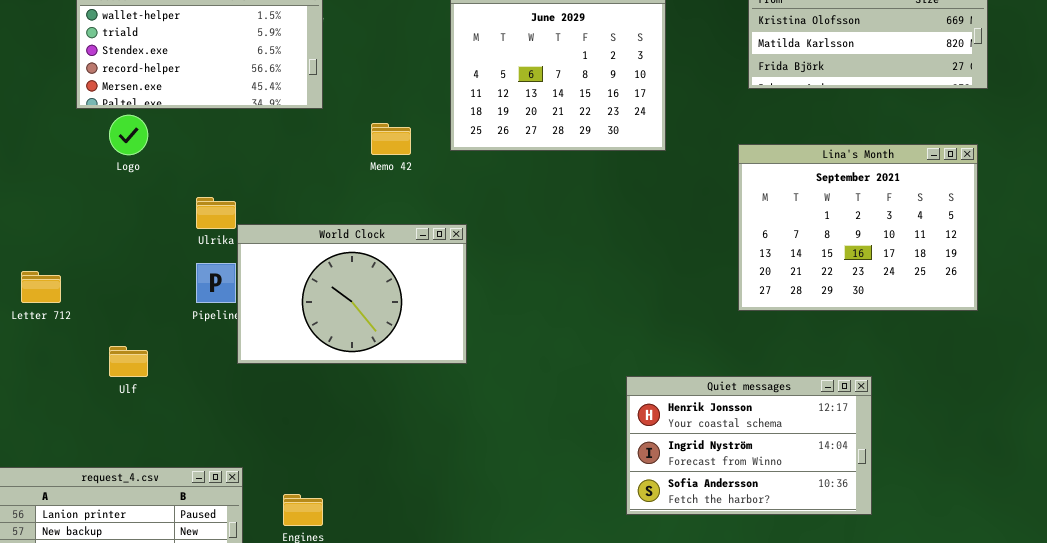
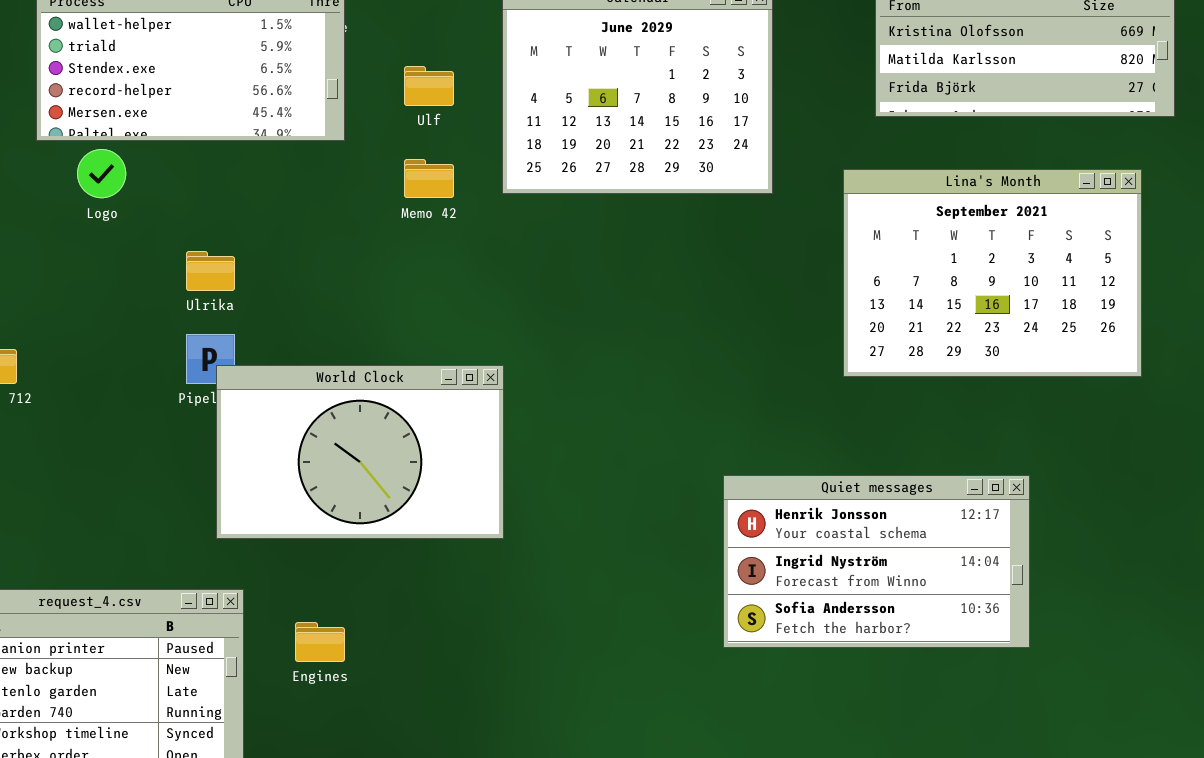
Lina's Month: [738,144,978,311] -> [843,169,1142,377], moved
World Clock: [237,224,467,364] -> [216,365,504,539], moved
Ulf: [109,346,148,377] -> [404,66,454,106], moved

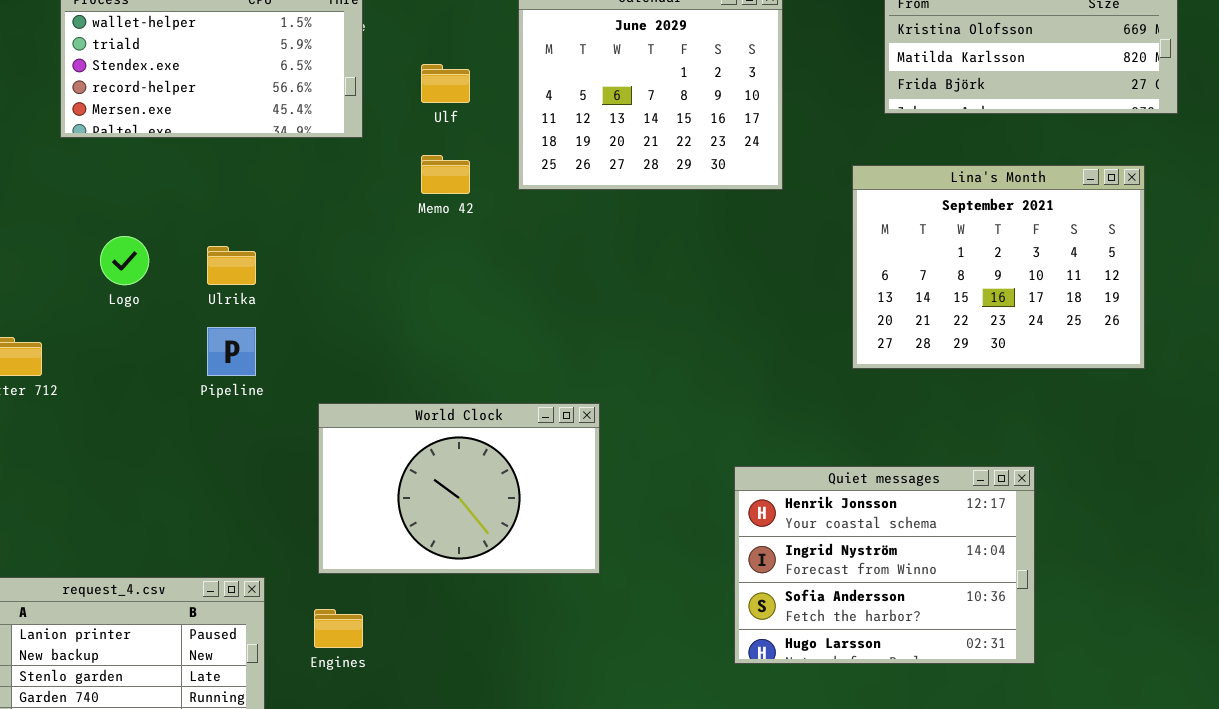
Logo: [77,149,126,198] -> [100,236,149,285], moved
World Clock: [216,365,504,539] -> [318,403,600,574], moved
Quiet messages: [723,475,1030,648] -> [734,466,1035,664], resized

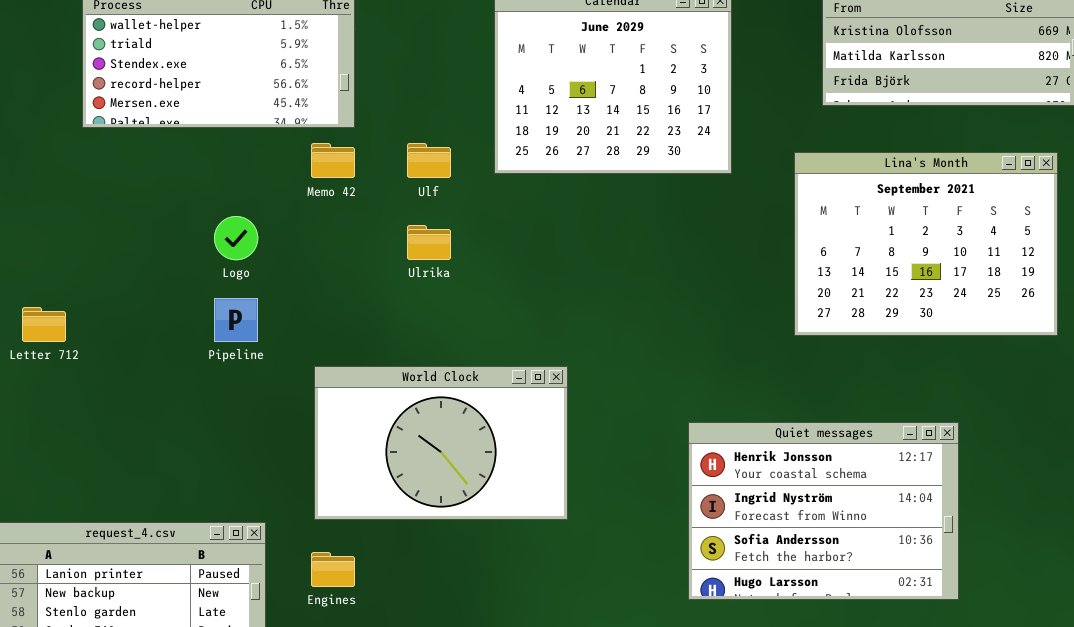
Ulf: [421,64,470,103] -> [407,143,451,178], moved
Memo 42: [421,155,470,194] -> [311,143,355,178], moved
Logo: [100,236,149,285] -> [214,216,258,260], moved
Ulrika: [207,246,256,285] -> [407,225,451,260], moved

